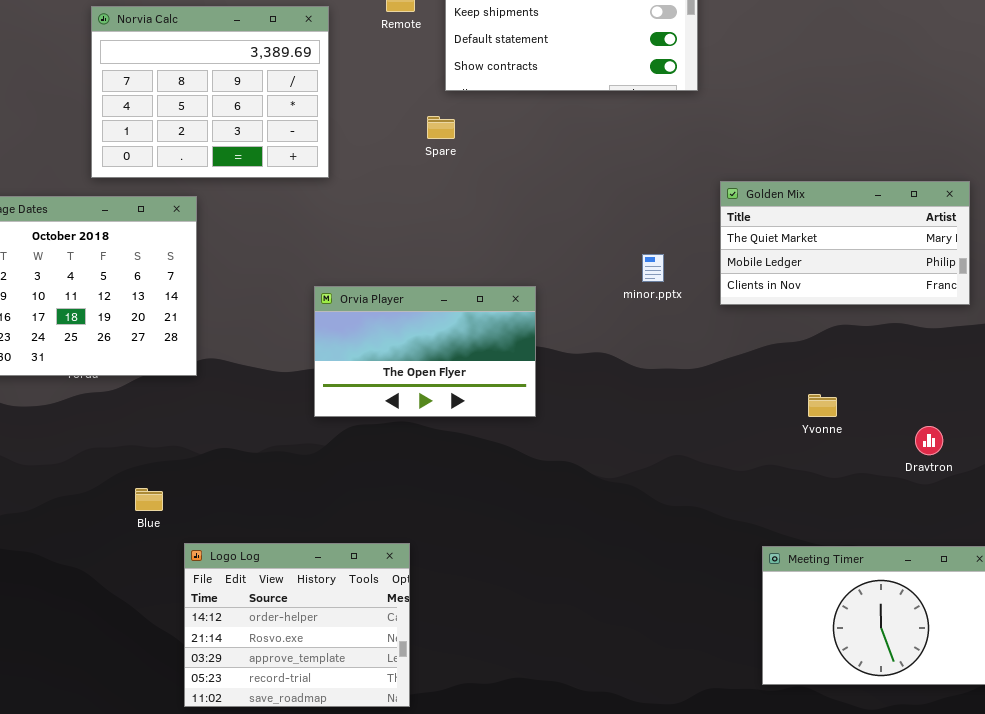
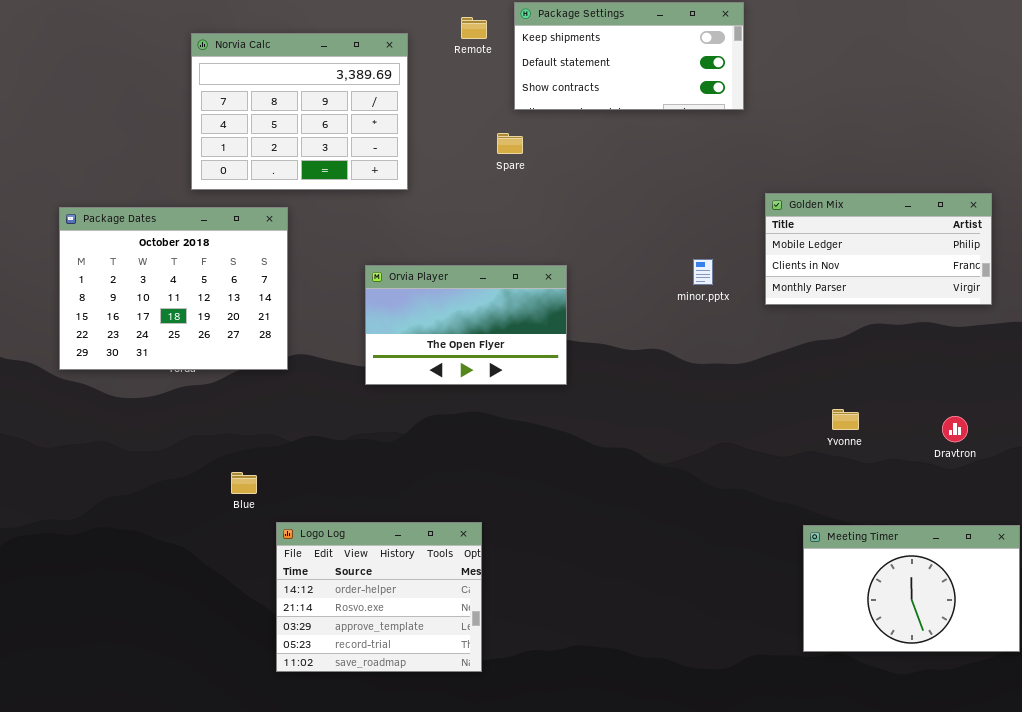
Golden Mix: [720,181,970,305] -> [765,193,992,305], scrolled down 1 row
Orvia Player: [314,286,536,417] -> [365,265,567,385], moved
Yvonne: [808,394,837,417] -> [832,409,859,430], moved

